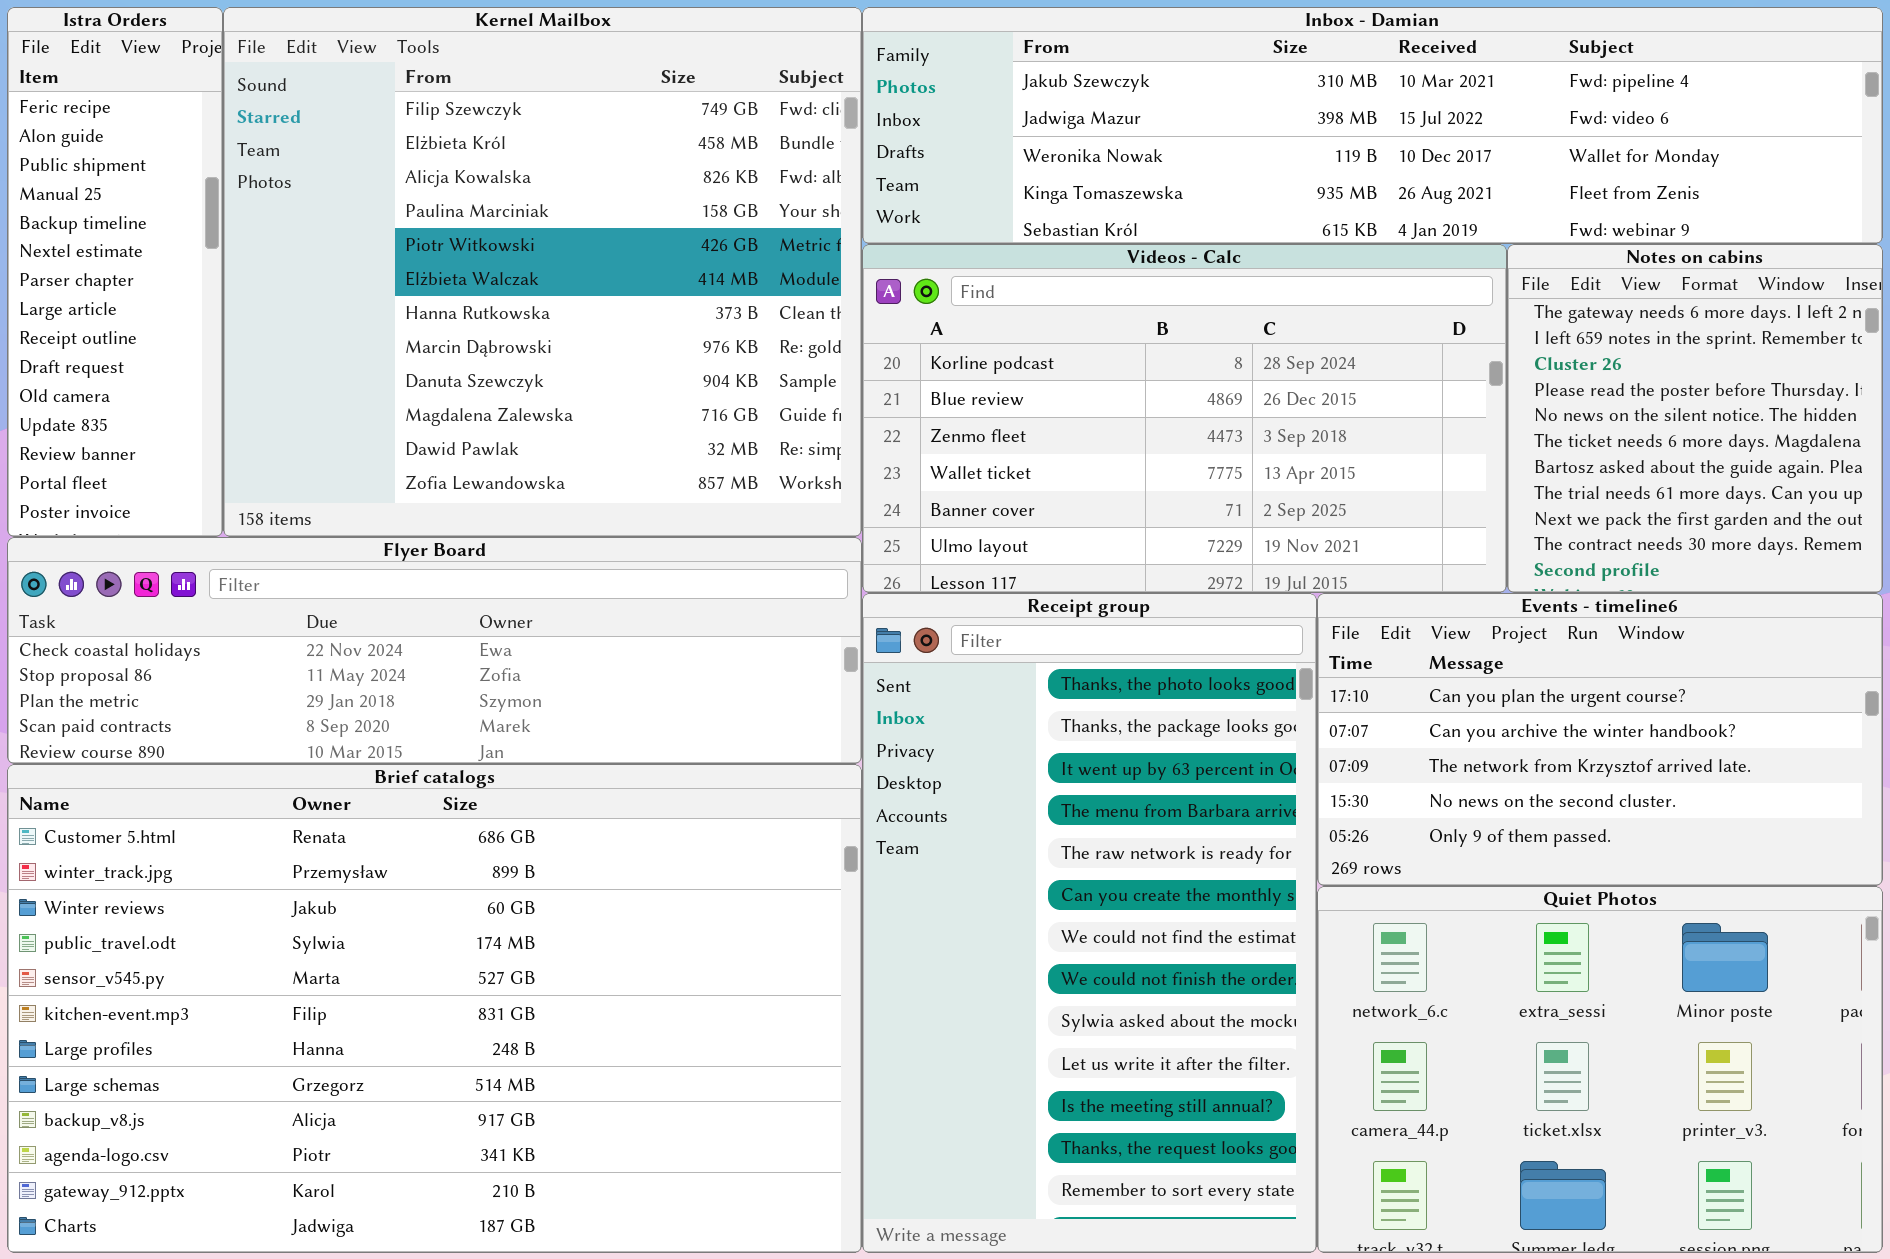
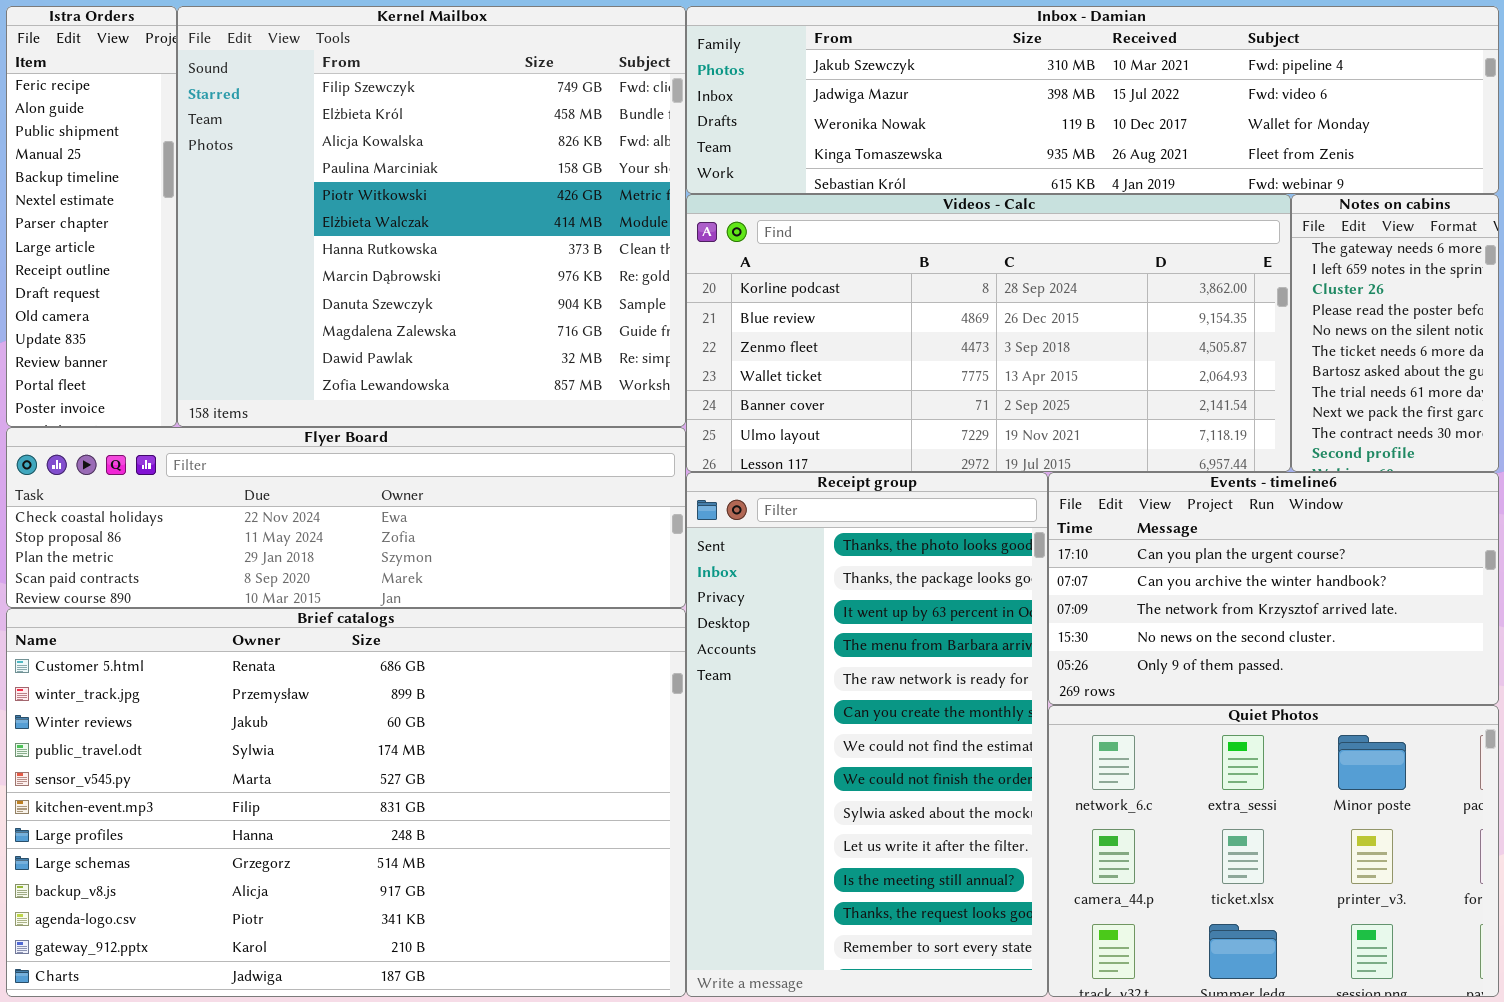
Videos - Calc: [862,244,1507,593] -> [686,194,1291,472], resized
Notes on cabins: [1507,244,1883,593] -> [1291,194,1499,472], resized

